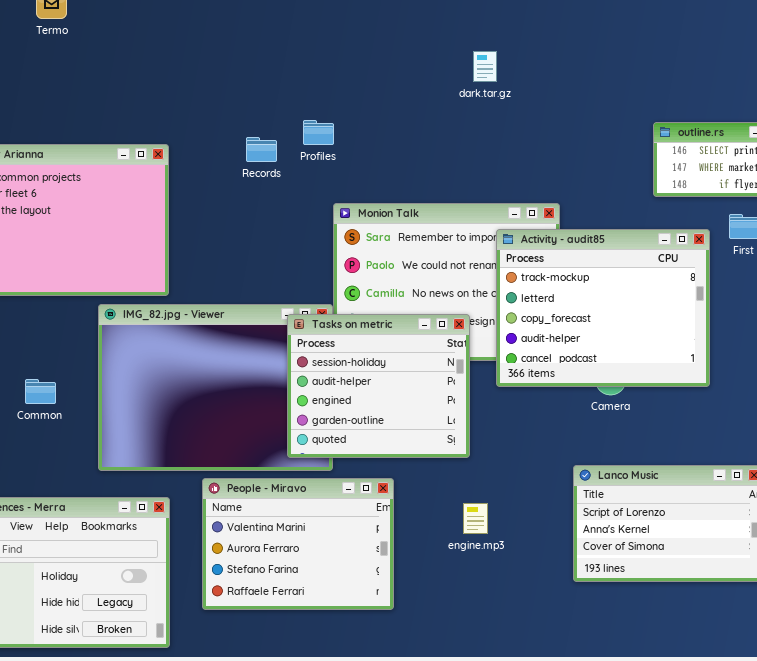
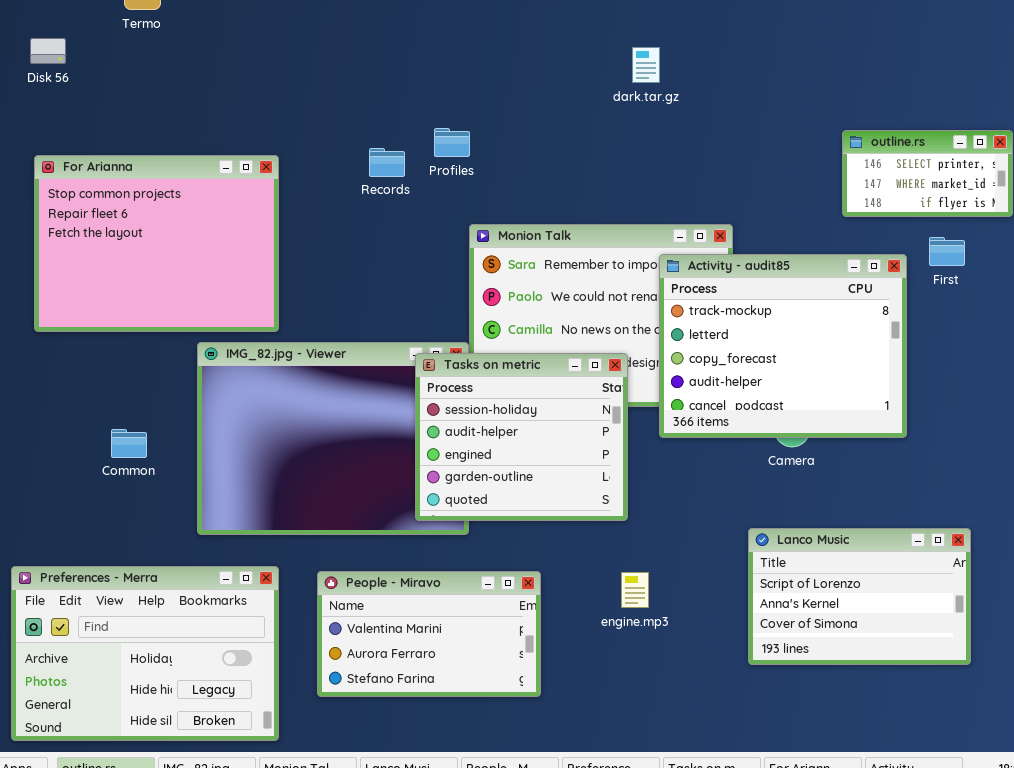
People - Miravo: [202,478,394,610] -> [317,571,541,697], resized

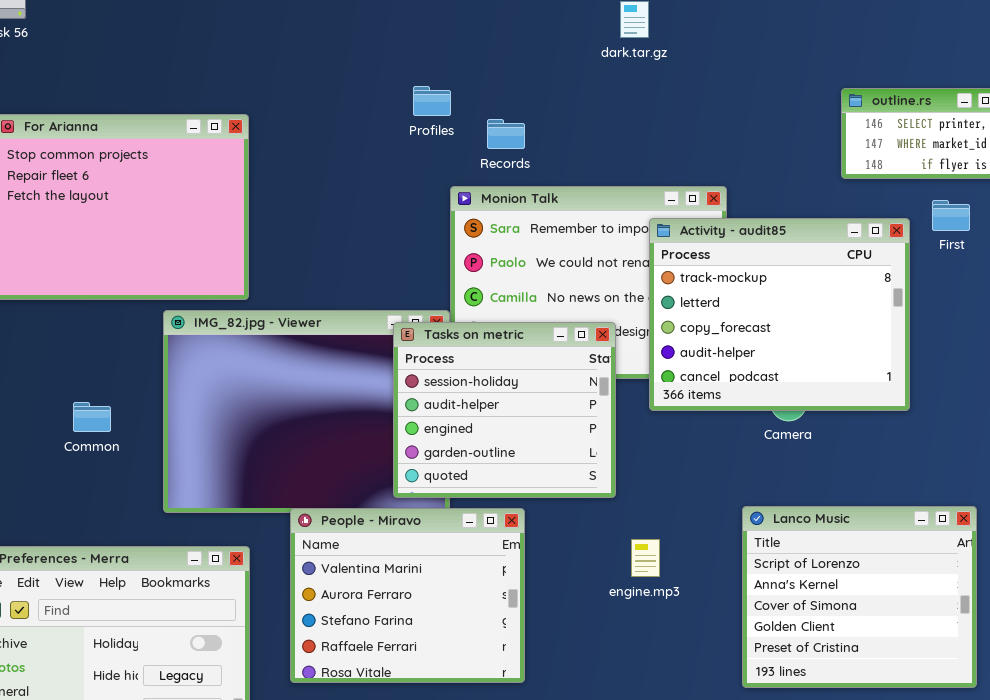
Records: [369,148,405,177] -> [487,119,525,149], moved
Lanco Music: [748,528,971,665] -> [742,506,977,688], resized
People - Miravo: [317,571,541,697] -> [290,508,525,683], resized
engine.mp3: [621,572,649,608] -> [631,539,660,577], moved

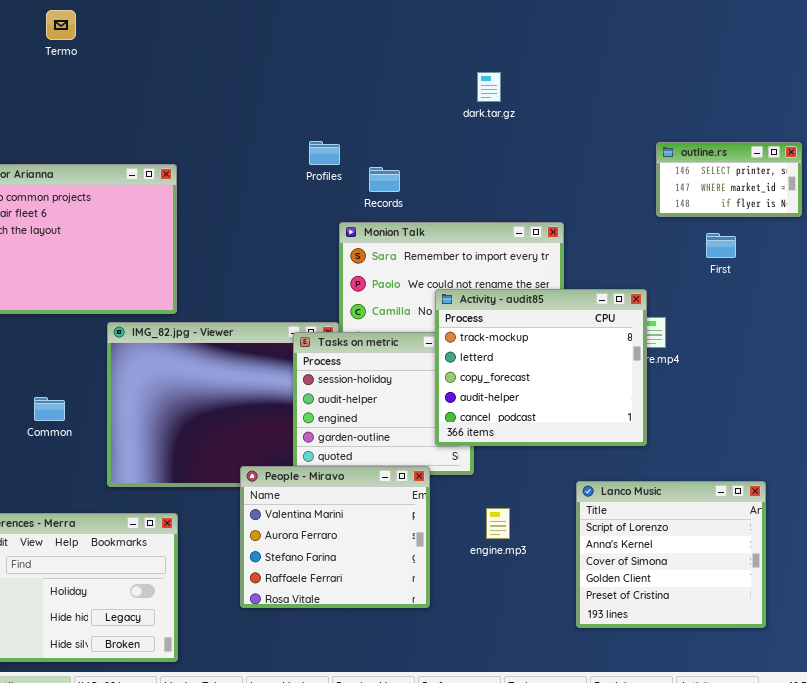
First: [932,200,970,231] -> [706,233,736,258], moved
Activity - audit85: [649,218,910,411] -> [435,289,647,446], moved
People - Miravo: [290,508,525,683] -> [240,466,430,608], moved

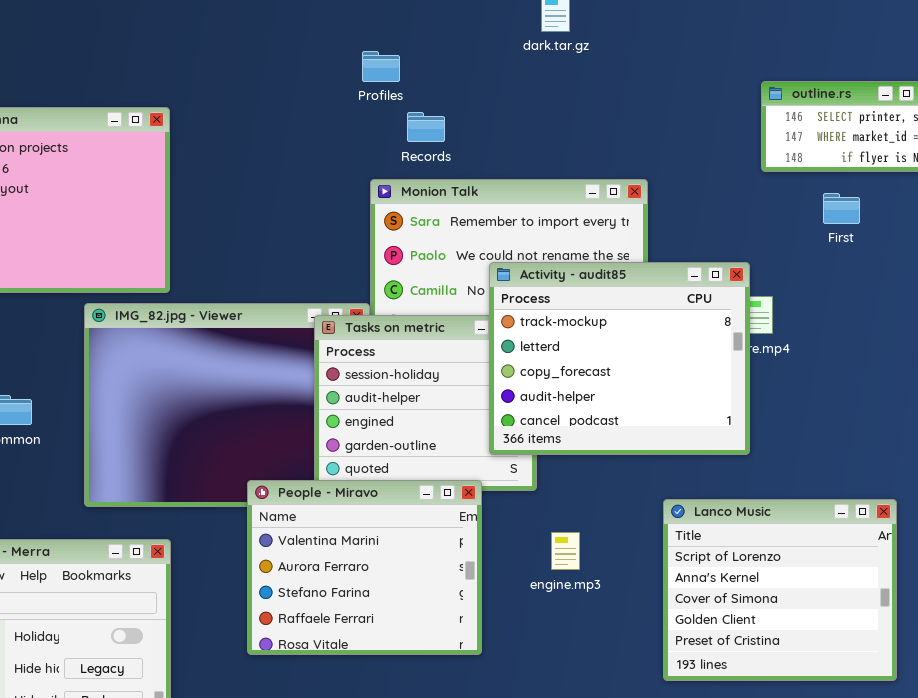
Profiles: [309,141,340,165] -> [362,51,400,82], moved

